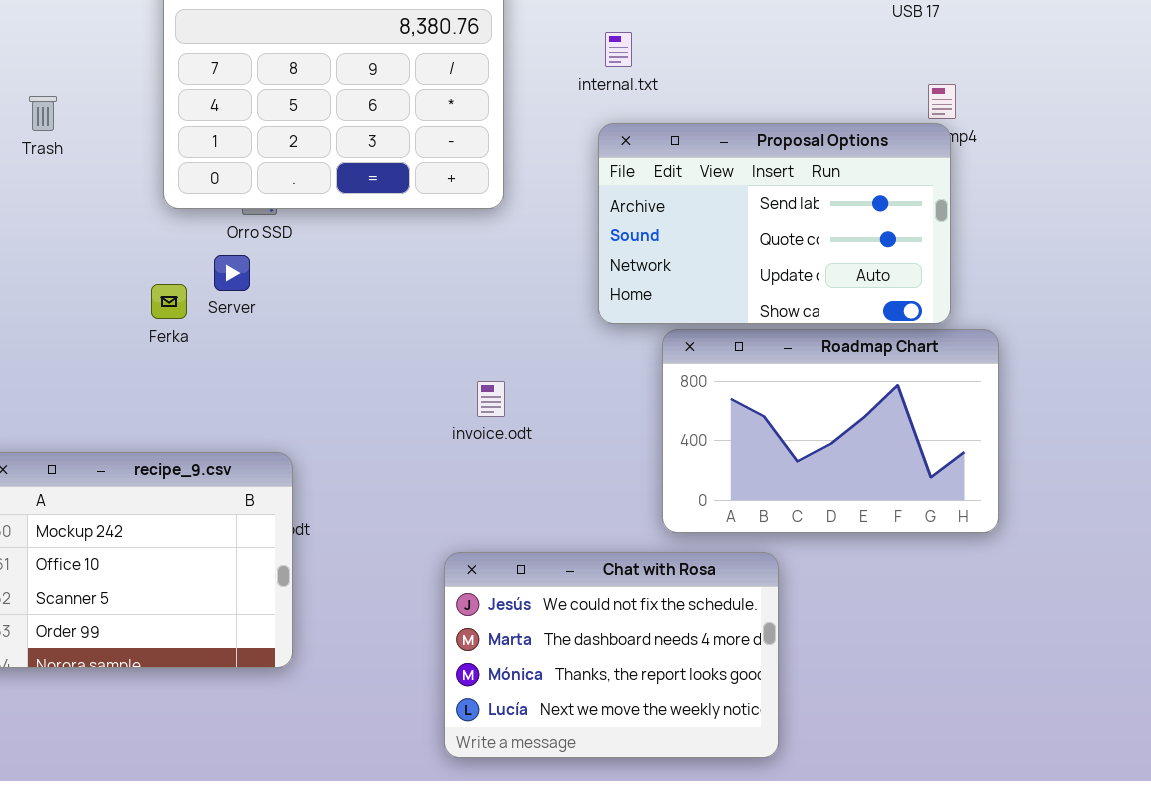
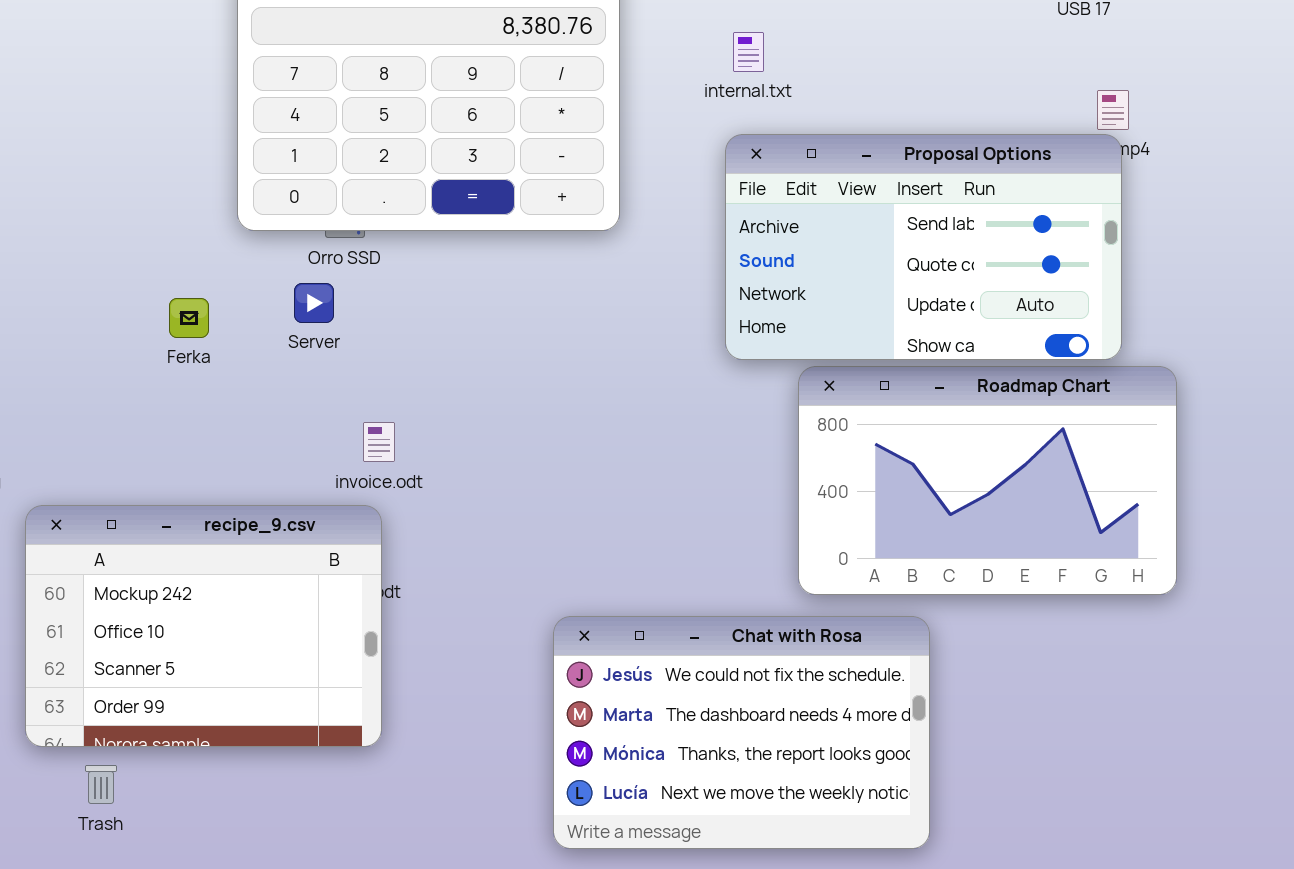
Trash: [29,96,57,131] -> [85,765,117,804], moved
Ferka: [151,284,187,319] -> [169,298,209,338], moved
invoice.odt: [477,381,505,417] -> [363,422,395,462], moved

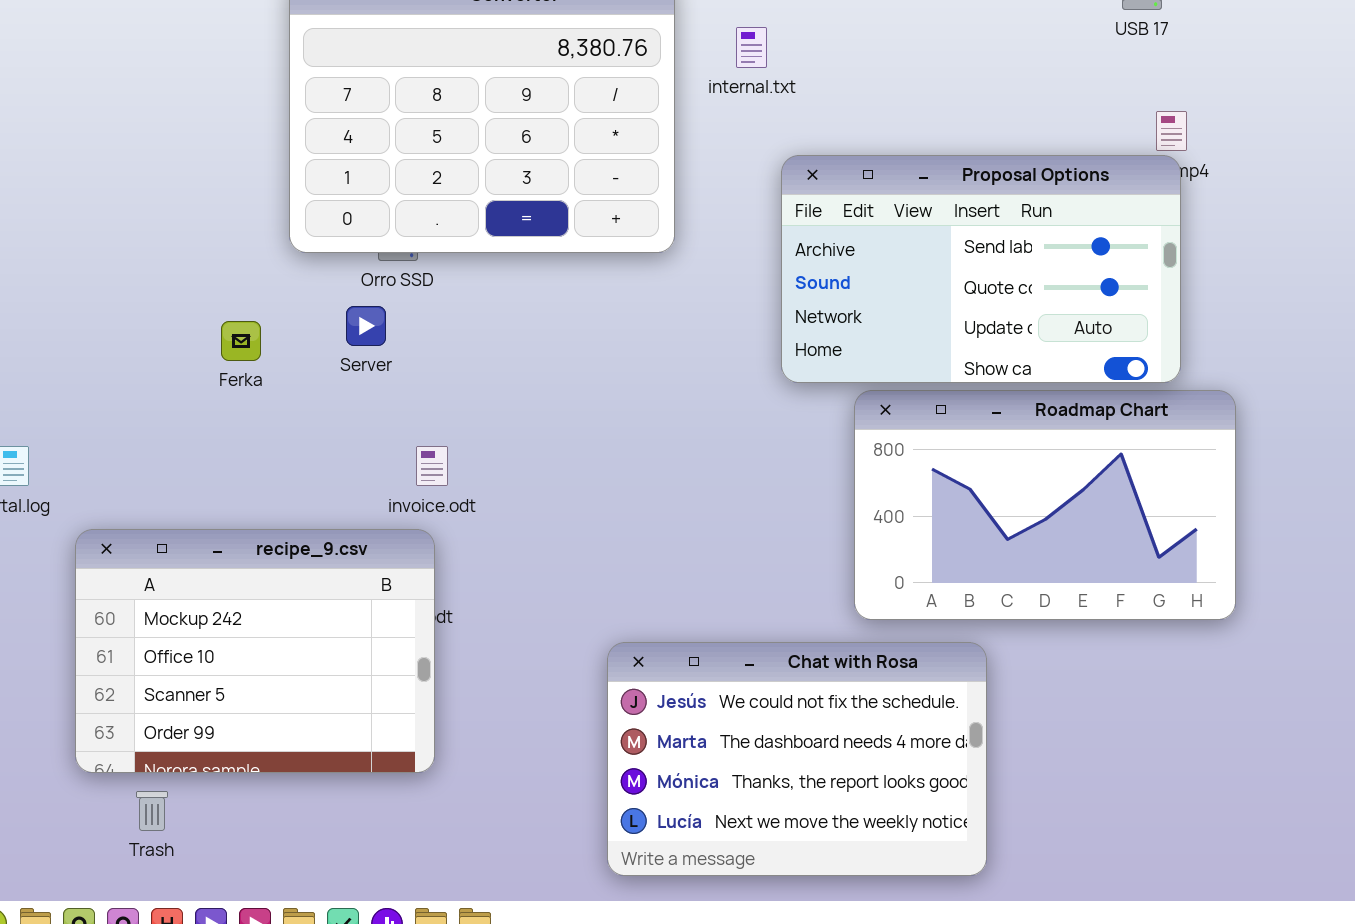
internal.txt: [733,32,764,72] -> [736,27,767,68], moved

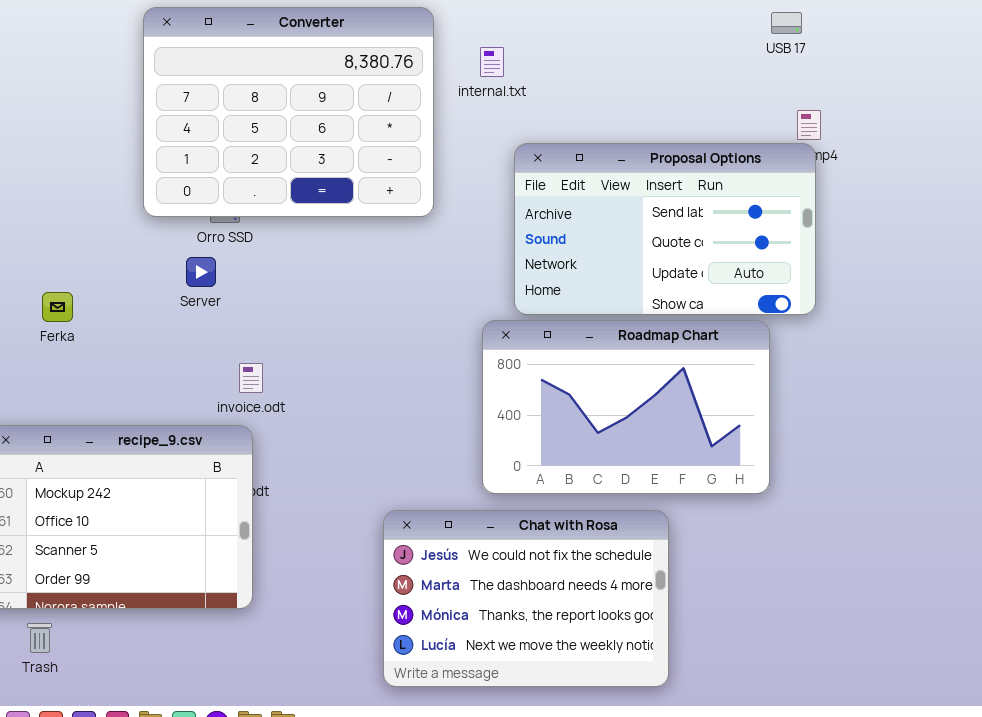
Ferka: [221,321,261,361] -> [42,292,73,322], moved
Roadmap Chart: [854,390,1236,620] -> [482,320,770,494], moved

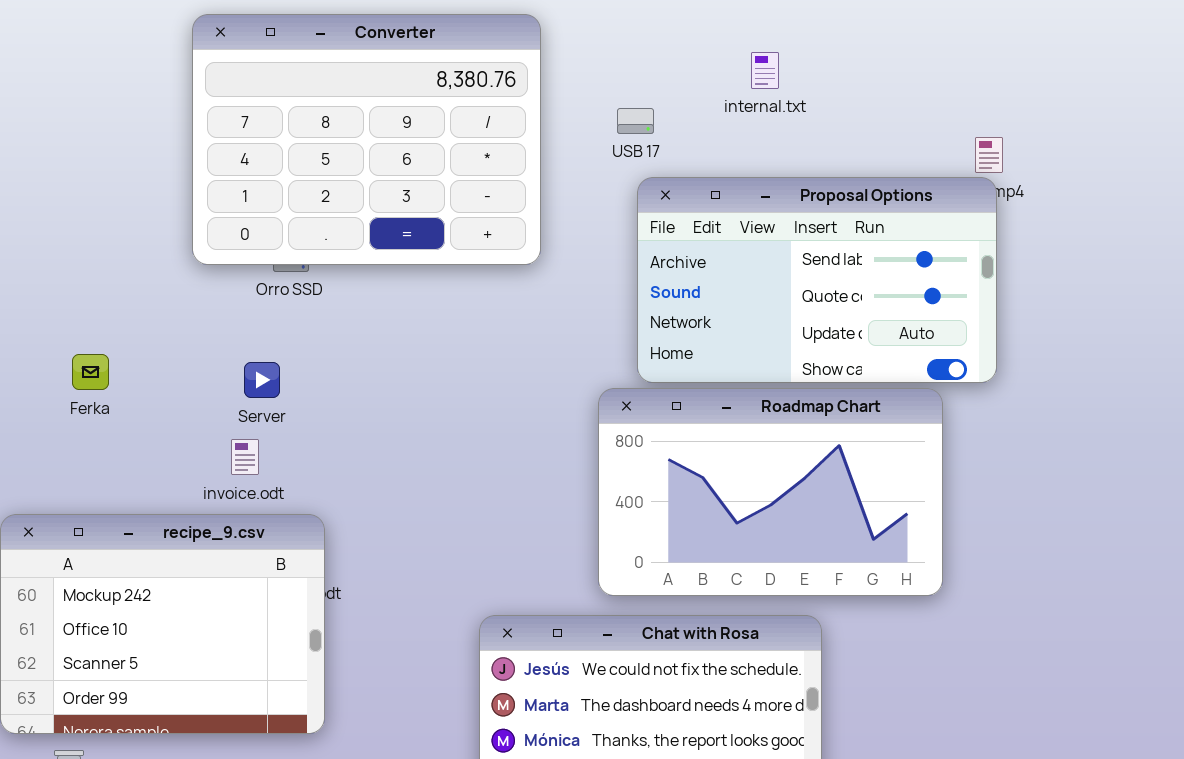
USB 17: [771,12,802,34] -> [617,108,654,134], moved
internal.txt: [480,47,504,77] -> [751,52,779,89], moved
Server: [186,257,216,287] -> [244,362,280,398], moved
invoice.odt: [239,363,263,393] -> [231,439,259,475], moved

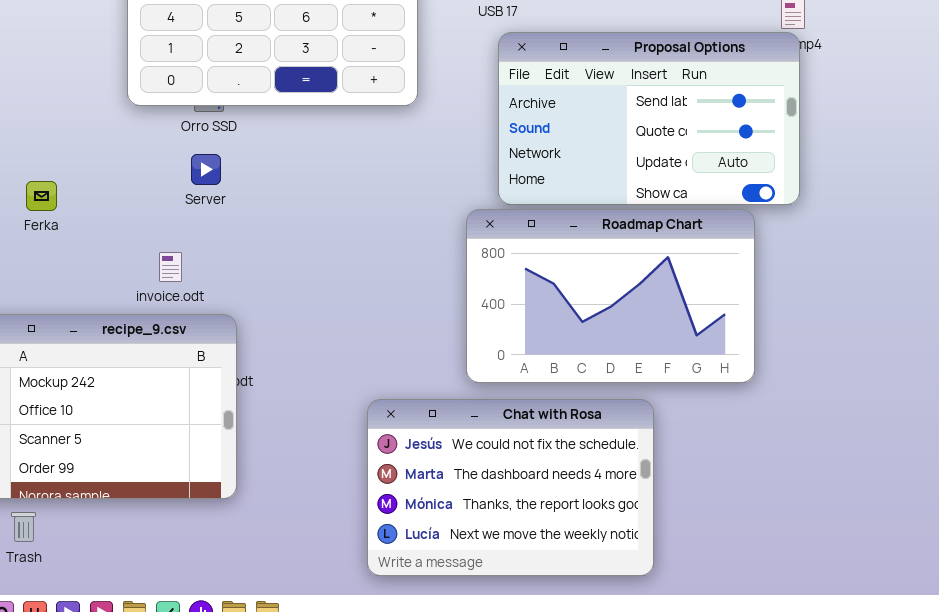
Server: [244,362,280,398] -> [191,154,221,185], moved

